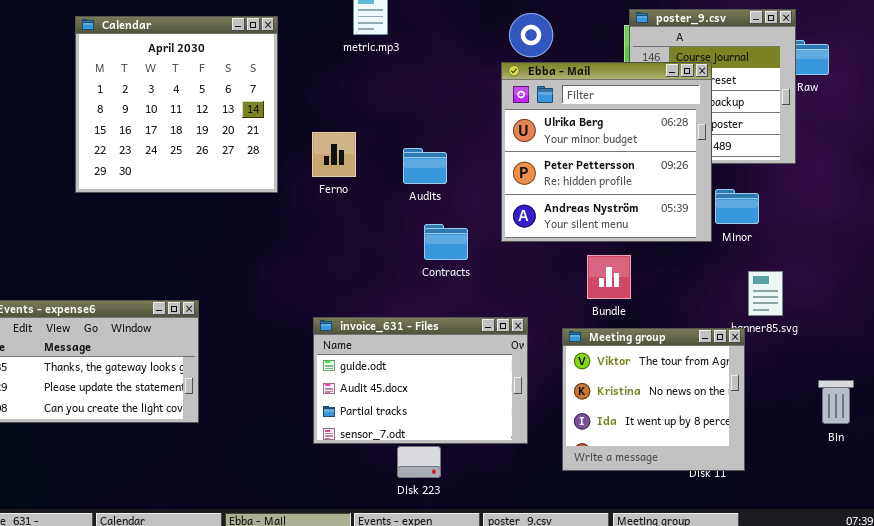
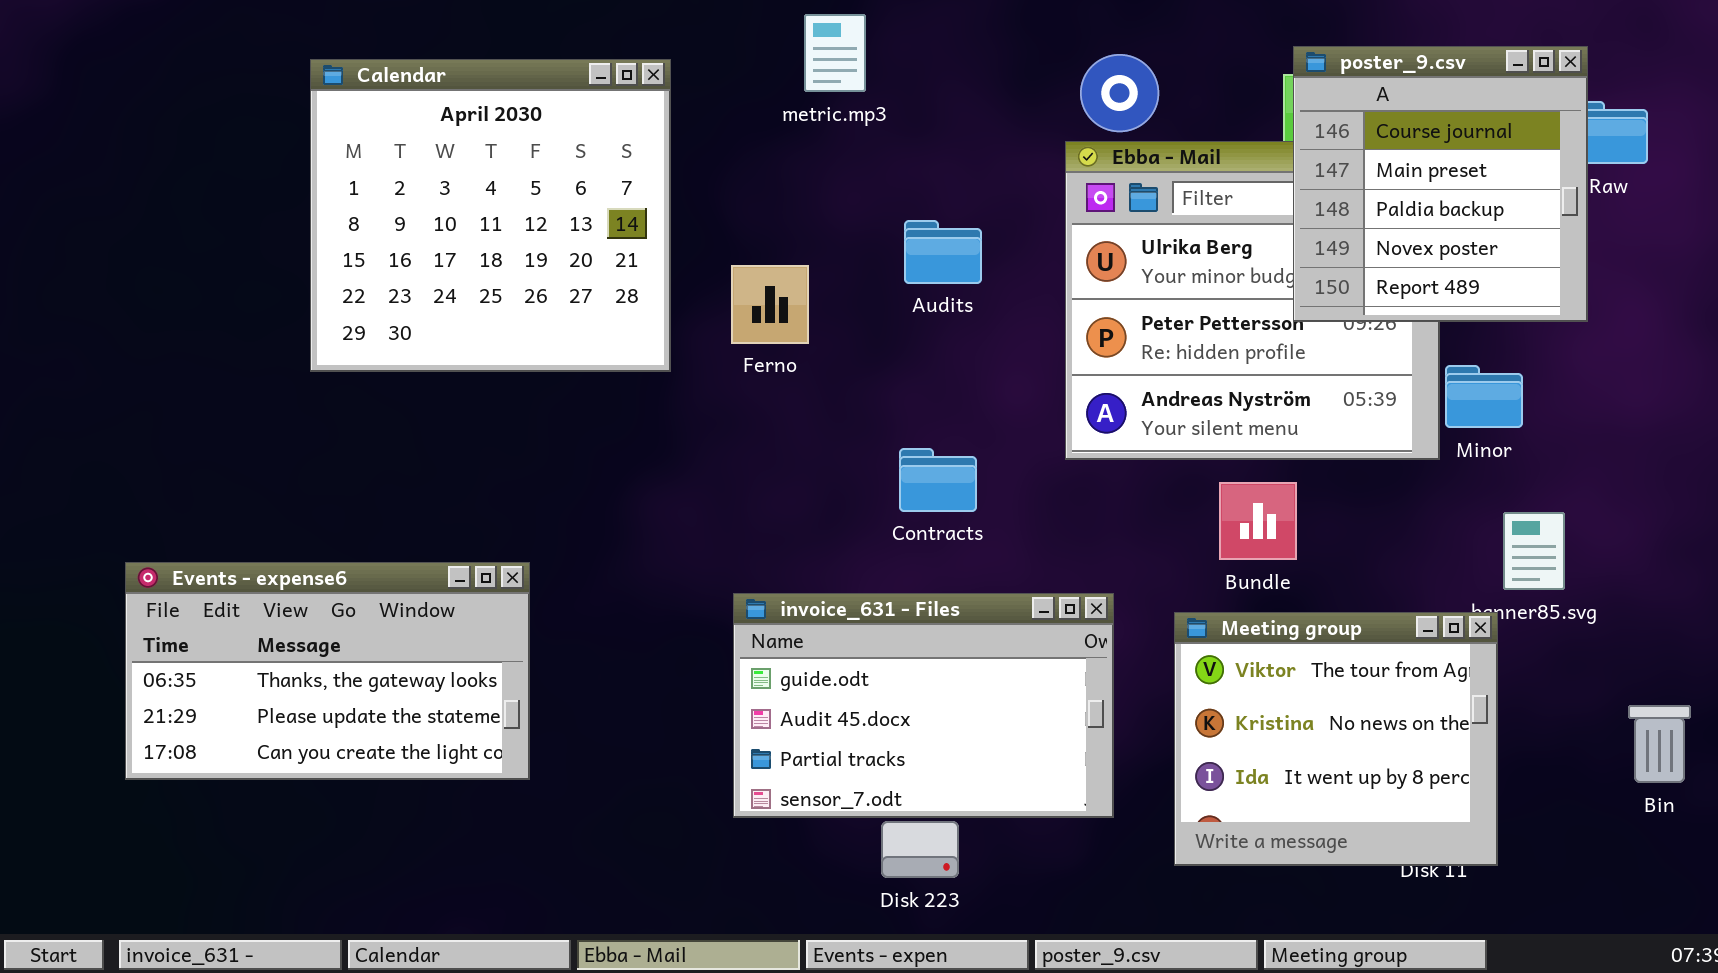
poster_9.csv: [629,9,796,164] -> [1293,46,1588,322], raised
Audits: [403,148,447,184] -> [904,220,982,284], moved
Contracts: [424,224,468,260] -> [899,448,977,512], moved

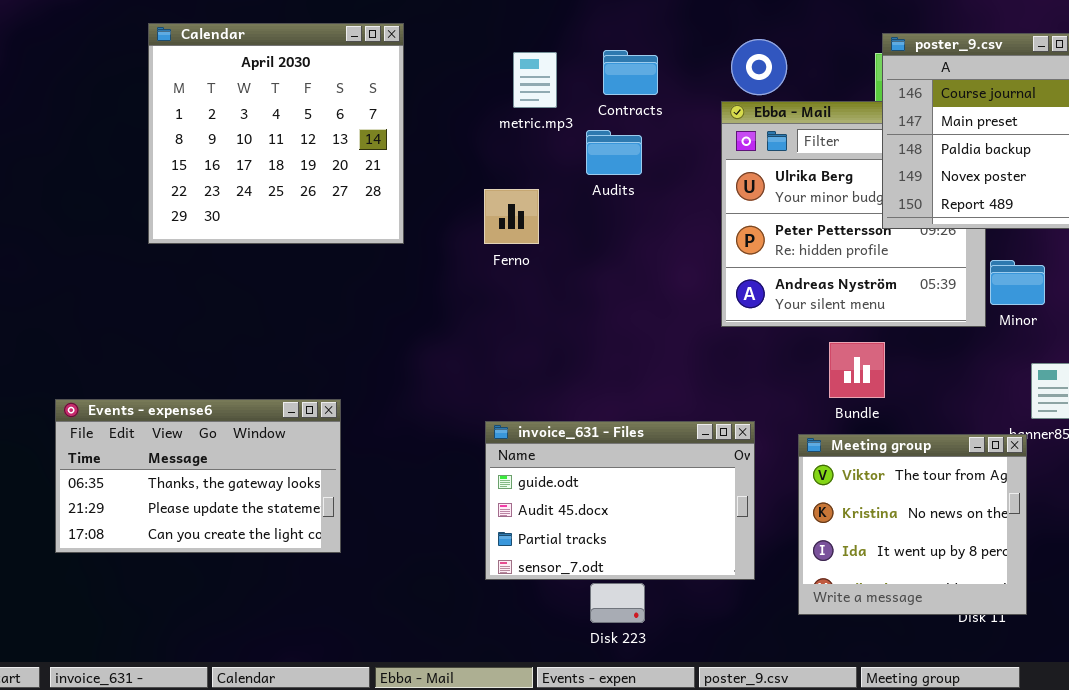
metric.mp3: [804,14,866,92] -> [513,52,557,108], moved
Calendar: [310,59,671,372] -> [148,23,404,244], moved
Audits: [904,220,982,284] -> [586,130,642,175], moved
Contracts: [899,448,977,512] -> [603,50,658,95], moved

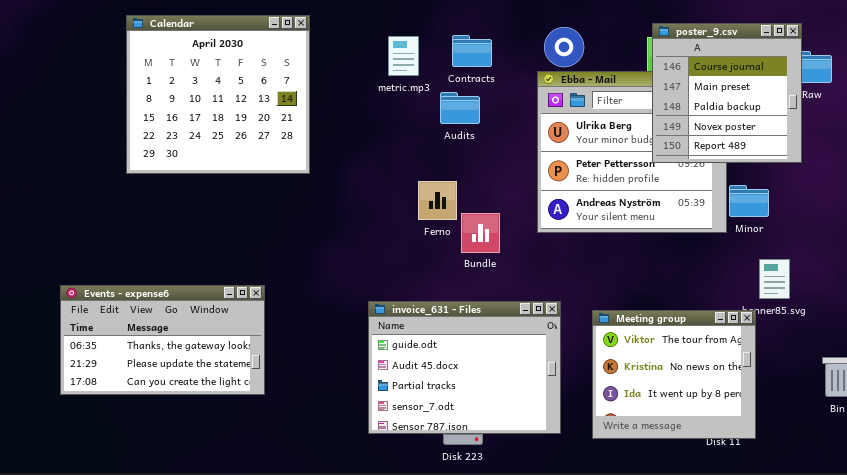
Ferno: [484,189,539,244] -> [418,181,457,220], moved
Bundle: [829,342,885,398] -> [461,213,500,253], moved
invoice_631 - Files: [485,421,755,580] -> [368,301,561,434], resized

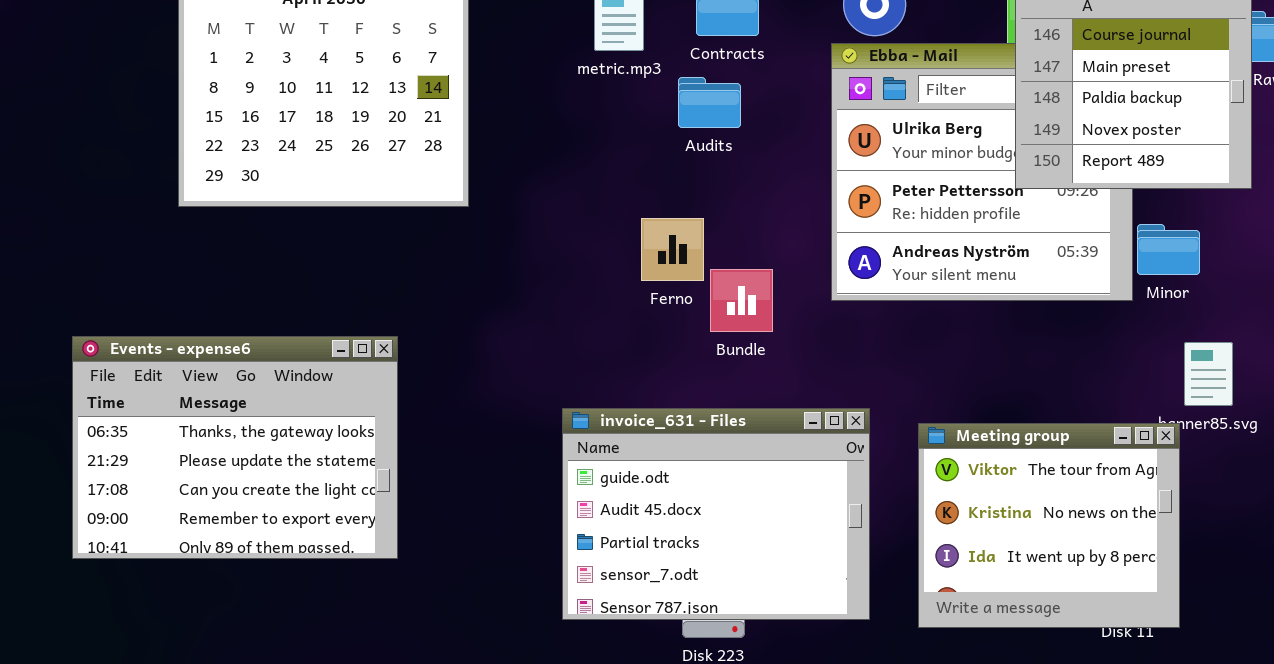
Events - expense6: [60,285,265,395] -> [72,336,398,559], resized

